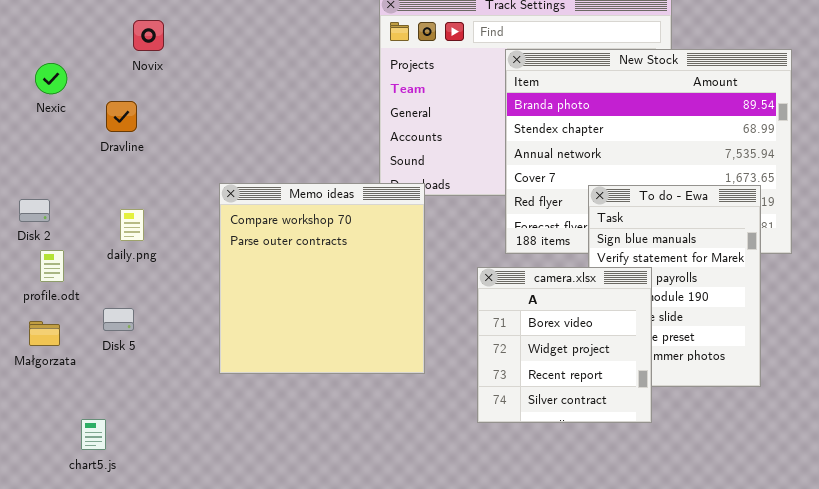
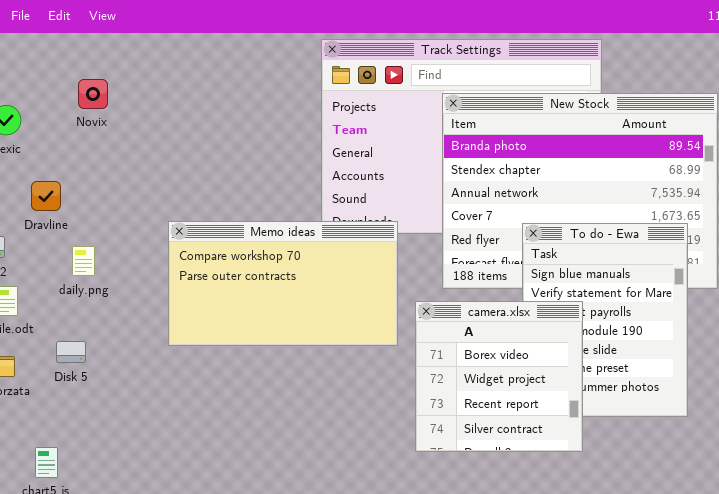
Novix: [133,20,164,51] -> [78,79,108,109], moved
Dravline: [106,101,137,132] -> [31,181,61,211], moved
Memo ideas: [219,183,425,374] -> [168,221,398,346], resized

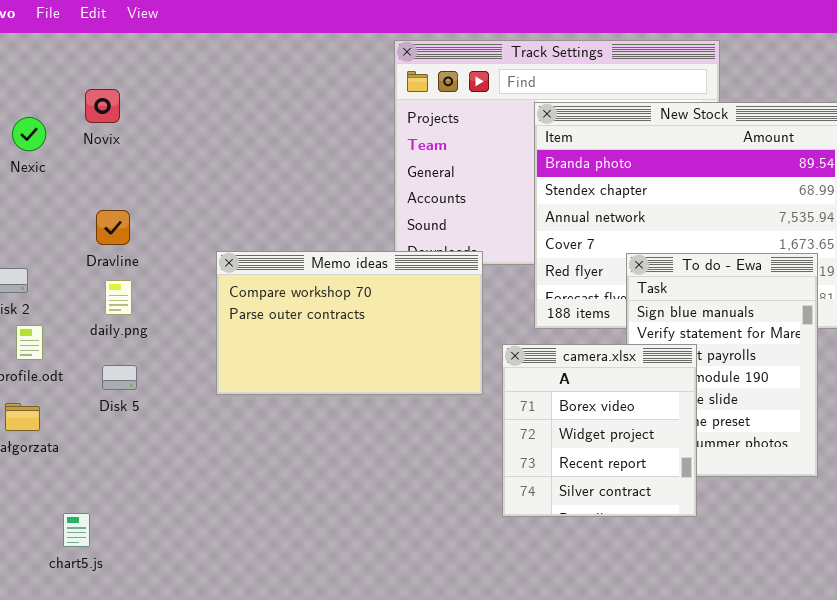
Novix: [78,79,108,109] -> [85,89,120,123], moved
Dravline: [31,181,61,211] -> [96,210,130,245], moved
Disk 5: [56,341,86,363] -> [102,365,137,390], moved

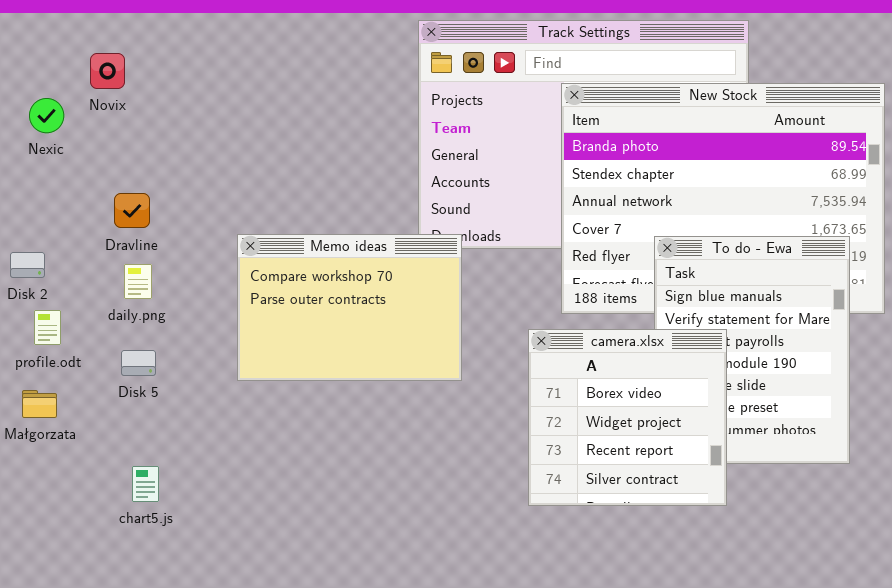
Novix: [85,89,120,123] -> [90,53,125,89], moved
Memo ideas: [216,251,483,395] -> [237,234,462,381], resized
chart5.js: [63,513,90,547] -> [132,466,159,502], moved

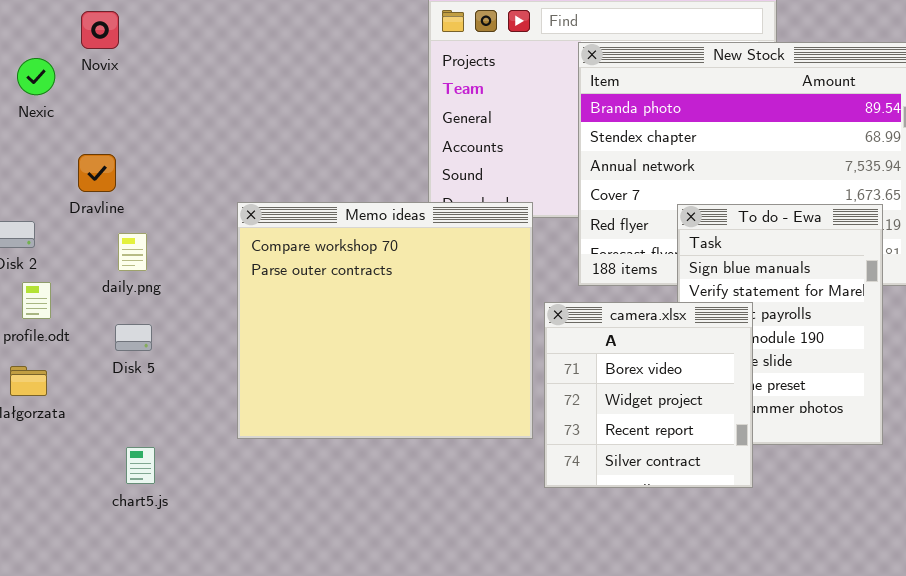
Dravline: [114,193,150,228] -> [78,154,116,192], moved
Memo ideas: [237,234,462,381] -> [237,202,533,439], resized

